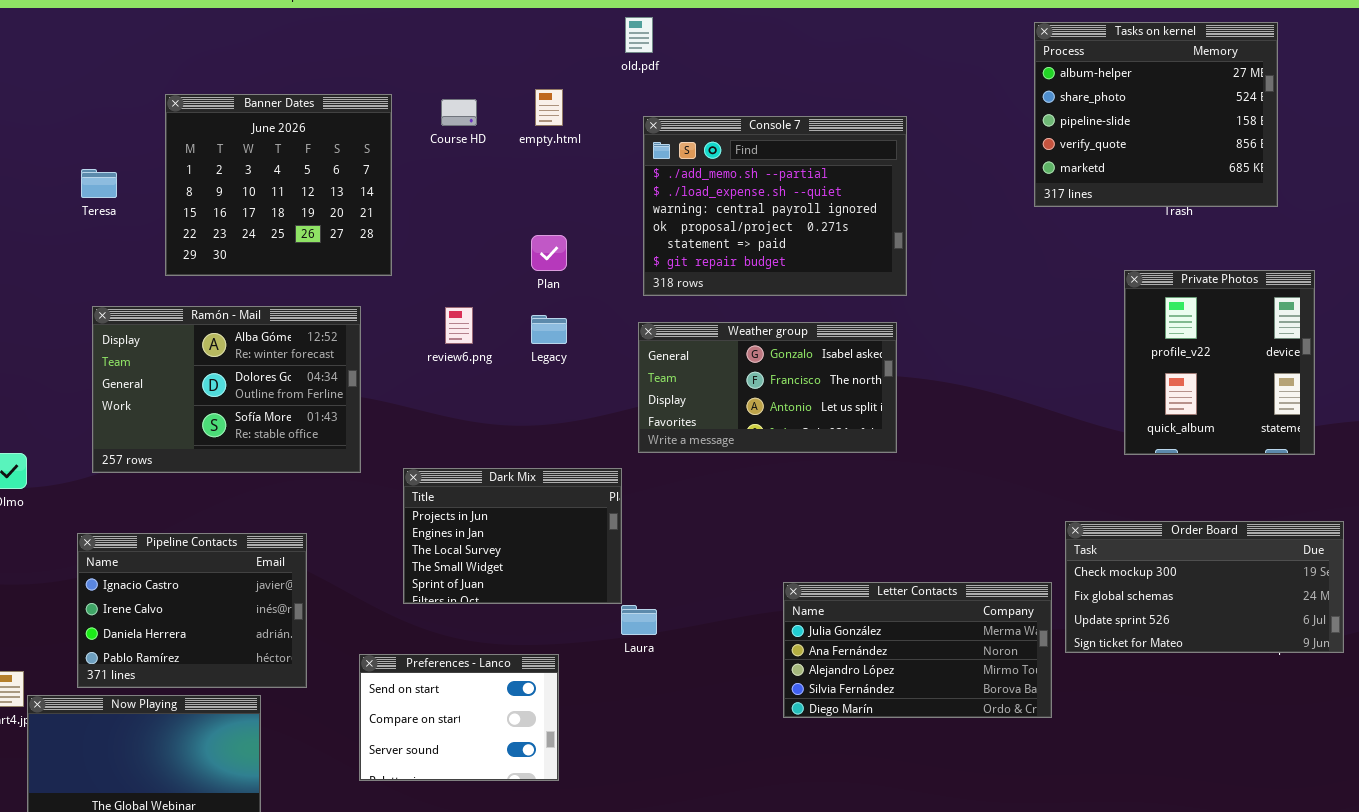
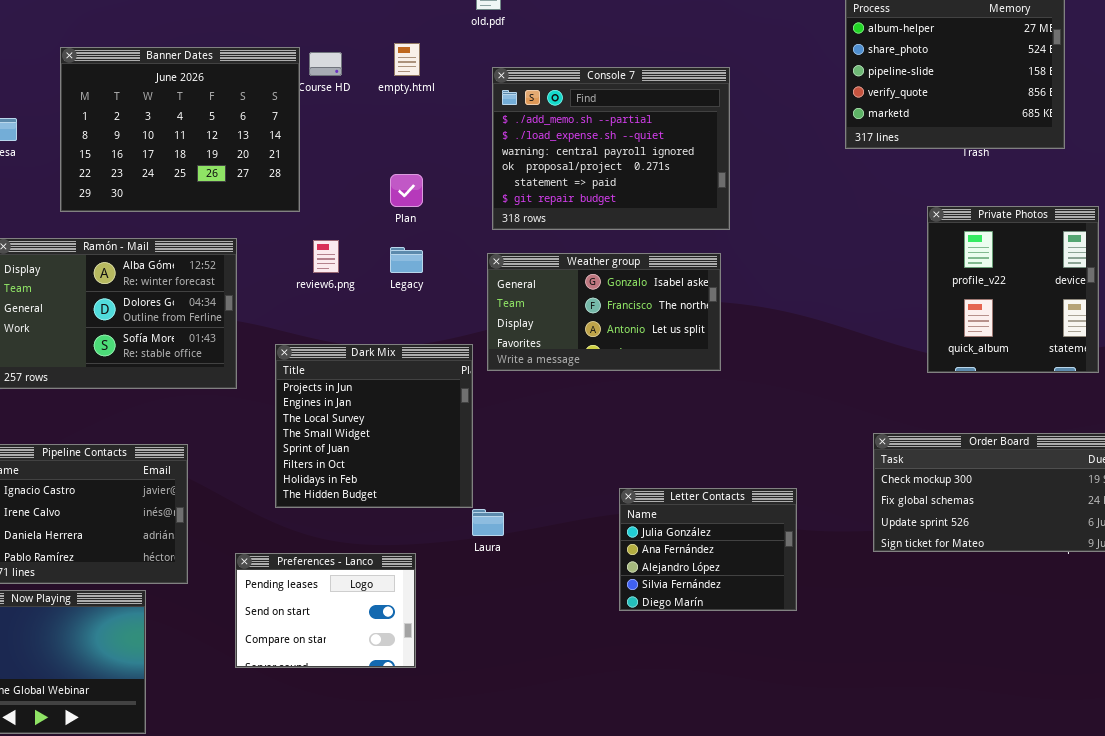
Banner Dates: [165,94,392,276] -> [60,47,300,212], resized
Dark Mix: [403,468,622,604] -> [275,344,473,508], resized
Letter Contacts: [783,582,1052,718] -> [619,488,797,611], resized
Preferences - Lanco: [359,654,559,781] -> [235,553,416,668], scrolled up 1 row

